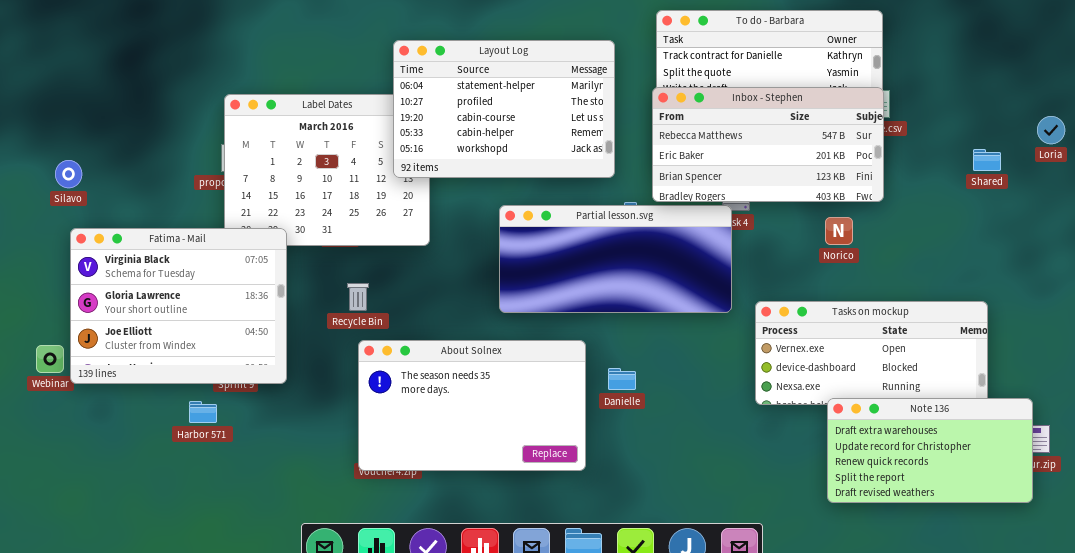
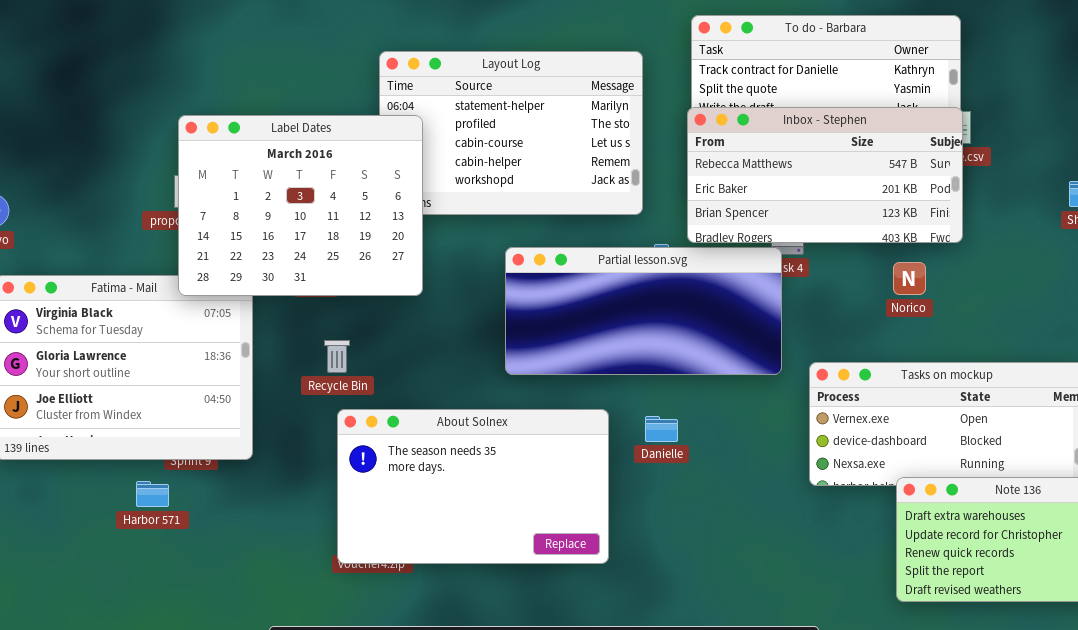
Label Dates: [224,94,430,246] -> [178,115,423,296], raised
Danielle: [608,368,636,390] -> [645,416,678,442], moved

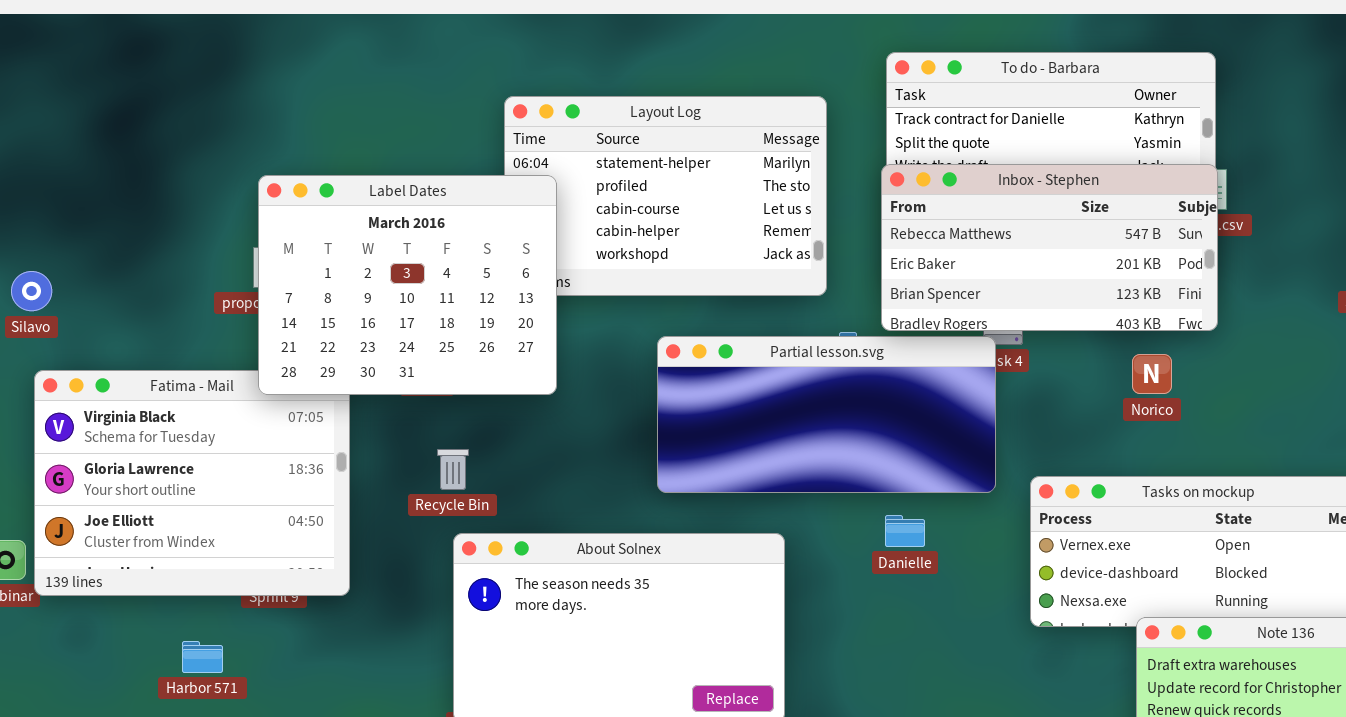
Danielle: [645,416,678,442] -> [885,515,925,547], moved
Harbor 571: [136,481,169,507] -> [182,641,223,673], moved

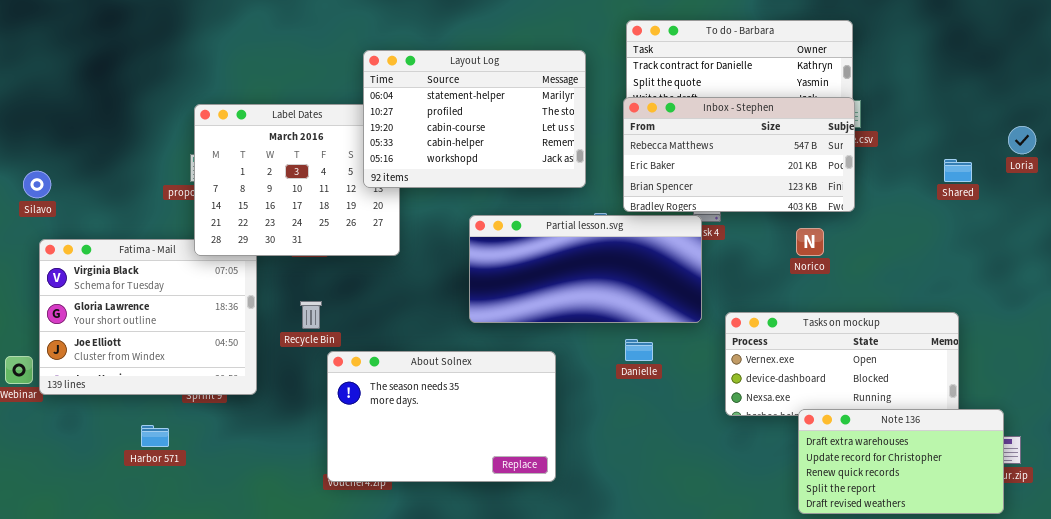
Layout Log: [504,96,827,296] -> [363,50,586,188], raised
Recycle Bin: [437,449,469,490] -> [300,301,322,329], moved

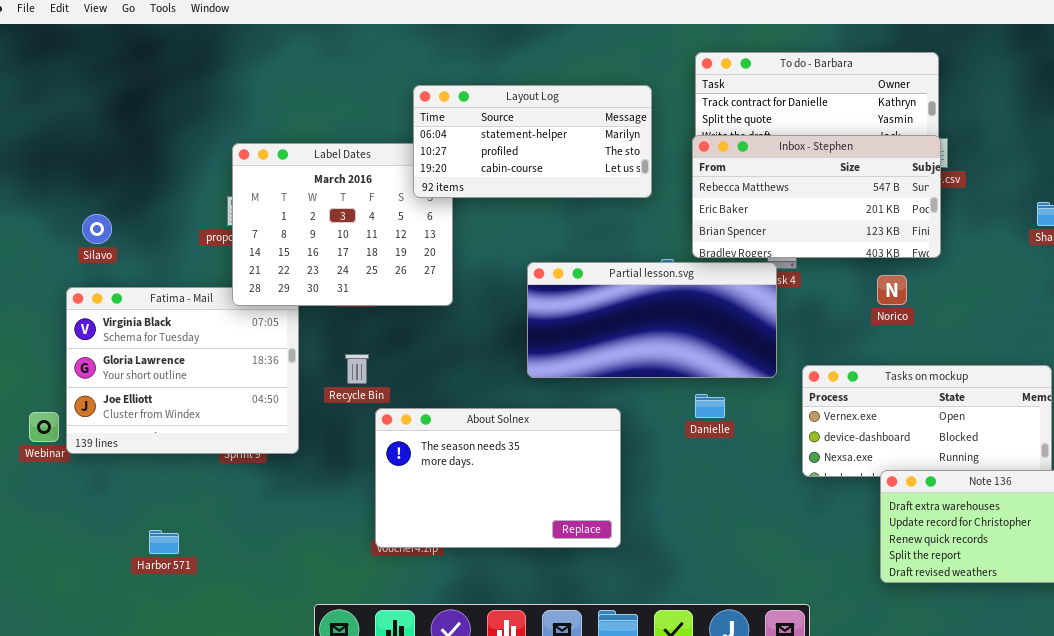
Layout Log: [363,50,586,188] -> [413,85,652,198], resized
Silavo: [23,171,51,198] -> [82,214,112,244], moved
Harbor 571: [141,425,169,447] -> [149,530,179,554], moved

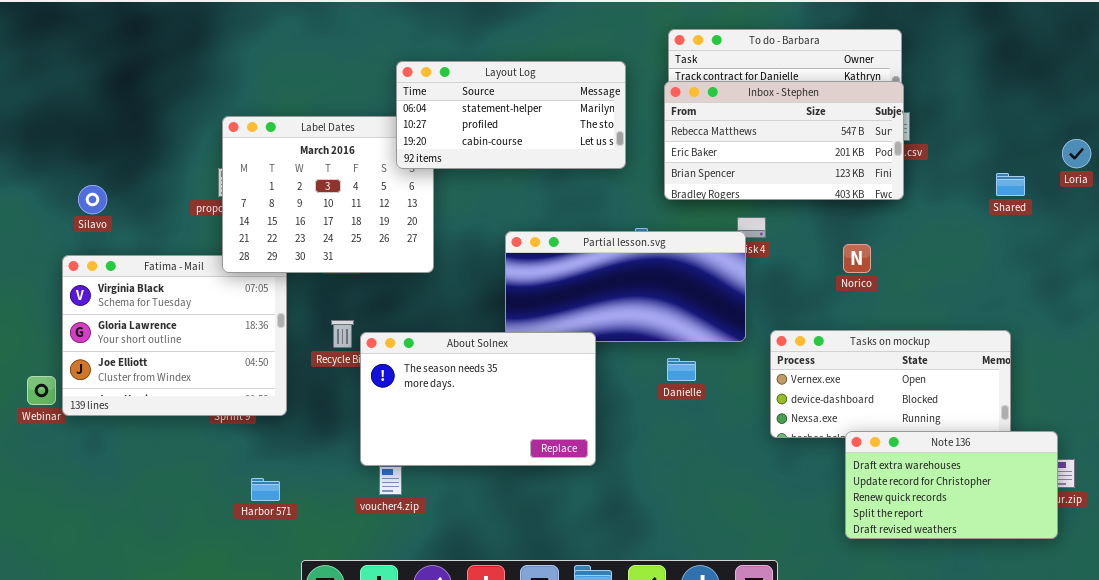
Inbox - Stephen: [692,135,941,258] -> [664,81,904,200], moved
About Solnex: [375,408,621,548] -> [360,332,596,466], moved
Harbor 571: [149,530,179,554] -> [251,478,280,501], moved

